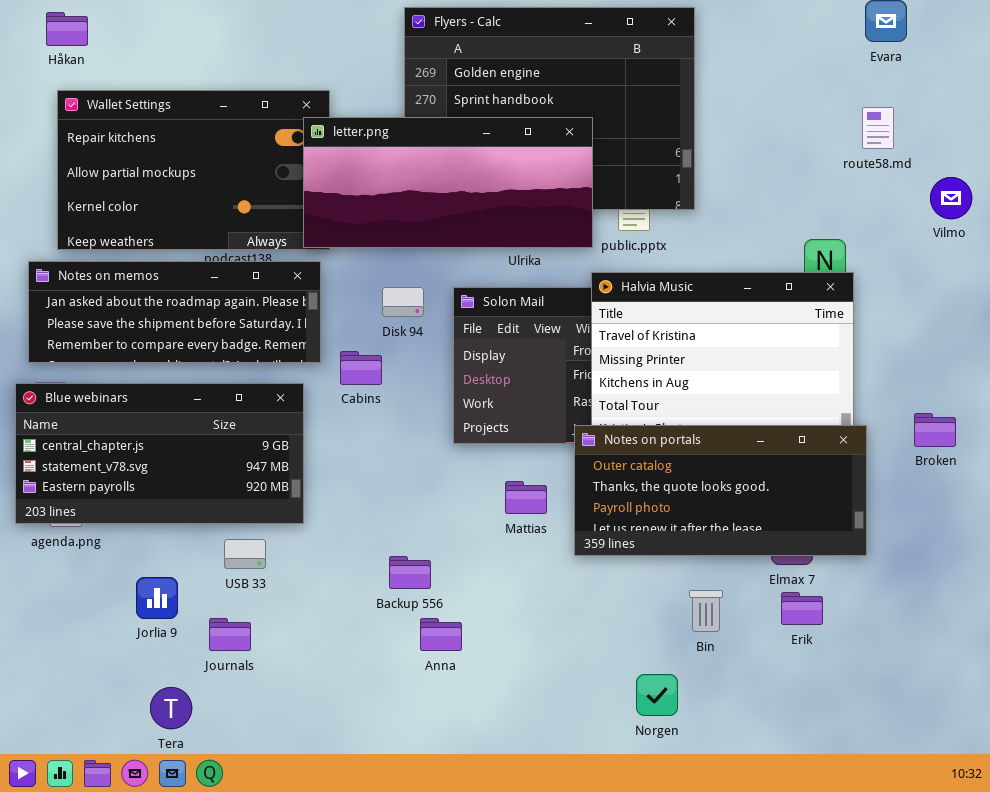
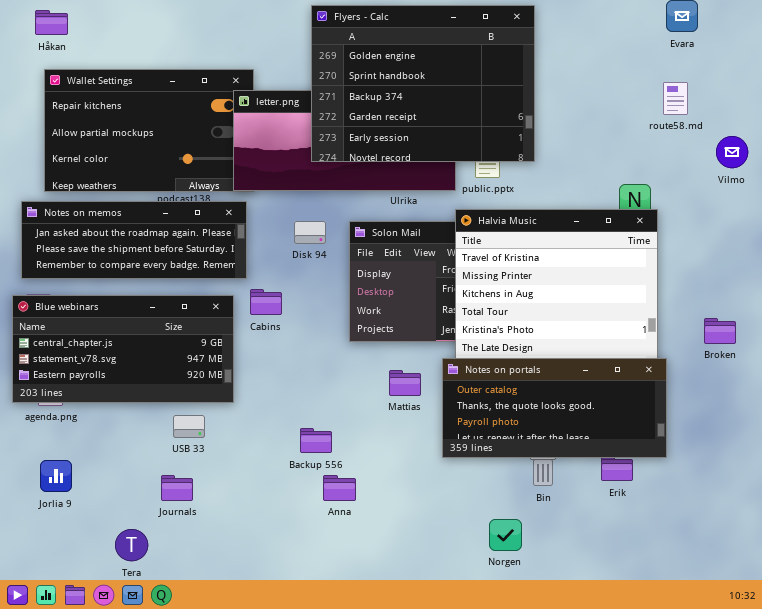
Flyers - Calc: [404,7,695,210] -> [311,5,535,162], raised
Cabins: [340,351,382,385] -> [250,289,282,315], moved
Notes on portals: [574,425,867,556] -> [442,358,667,458], moved
Jorlia 9: [136,577,178,619] -> [40,460,72,492], moved

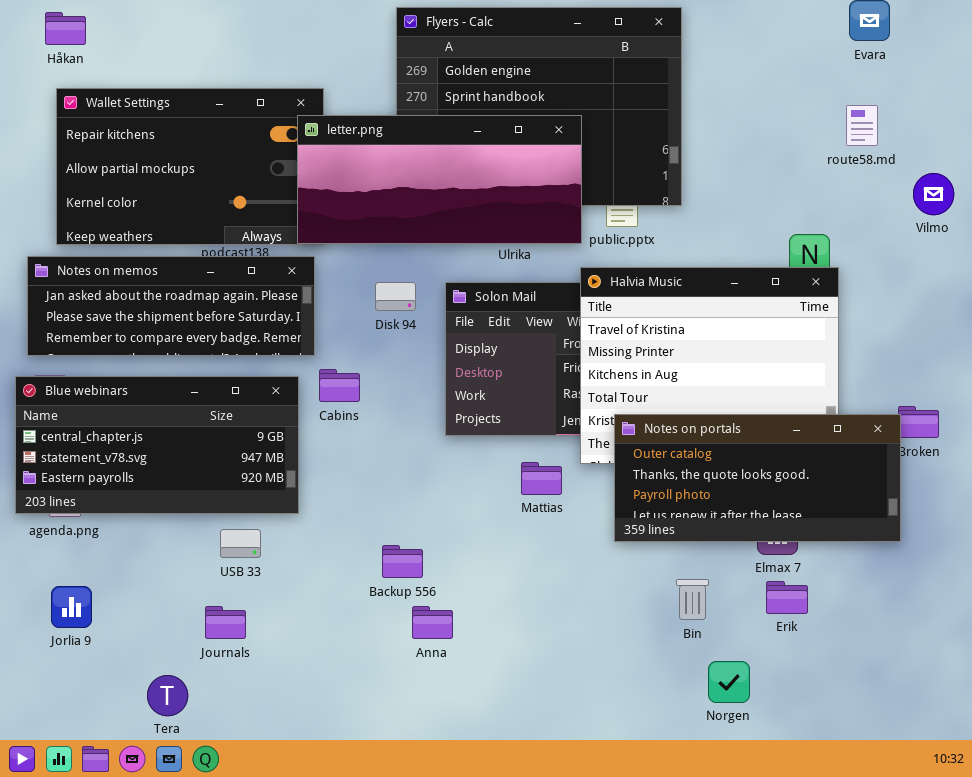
letter.png: [233,90,456,191] -> [297,115,582,244], raised
Notes on portals: [442,358,667,458] -> [614,414,901,542], moved
Mattias: [389,370,421,396] -> [521,462,562,495], moved
Norgen: [489,519,522,551] -> [708,661,750,703], moved

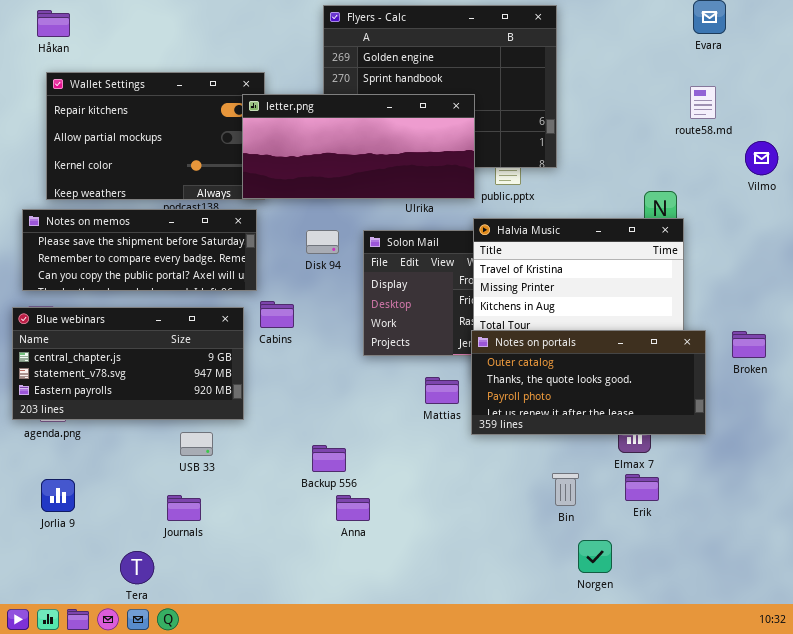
Notes on memos: [27,256,315,356] -> [22,209,257,291], scrolled down 1 row
Notes on portals: [614,414,901,542] -> [471,330,706,435], moved

